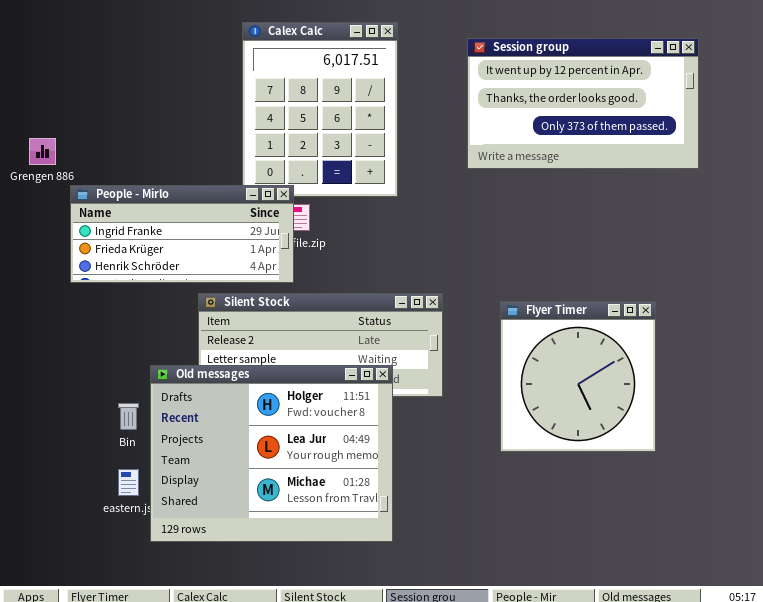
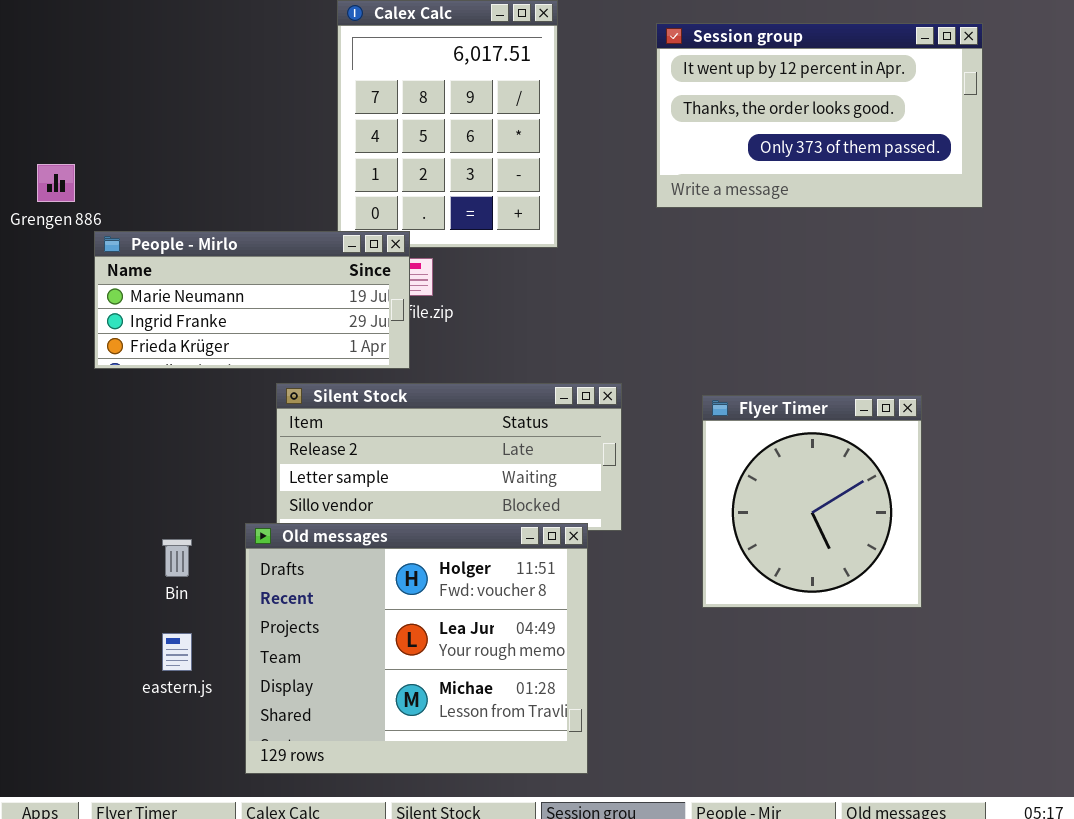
People - Mirlo: [70,185,294,283] -> [94,231,410,369], scrolled up 1 row
Old messages: [150,365,393,542] -> [245,523,588,774], moved

